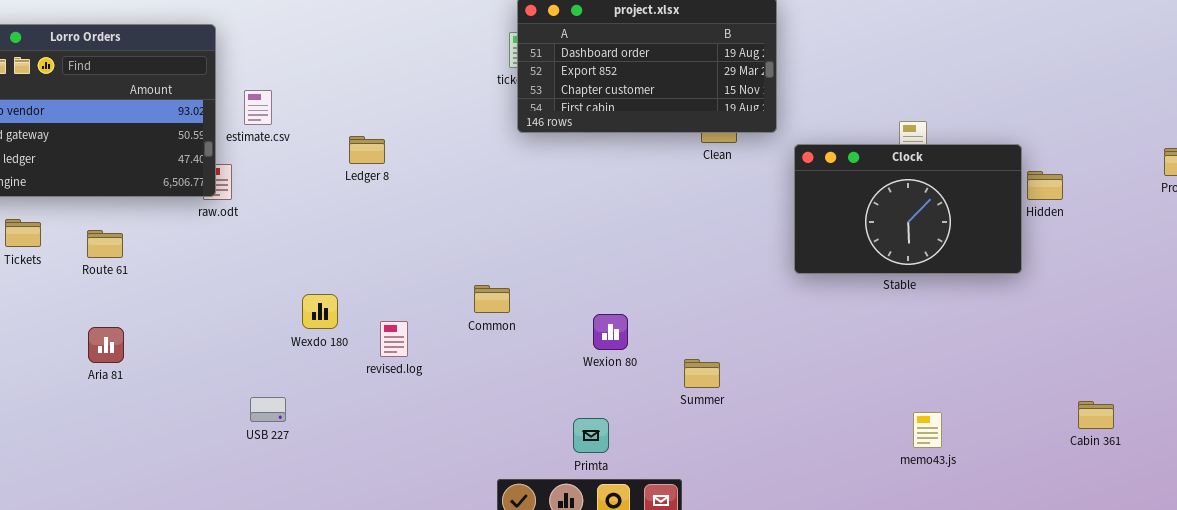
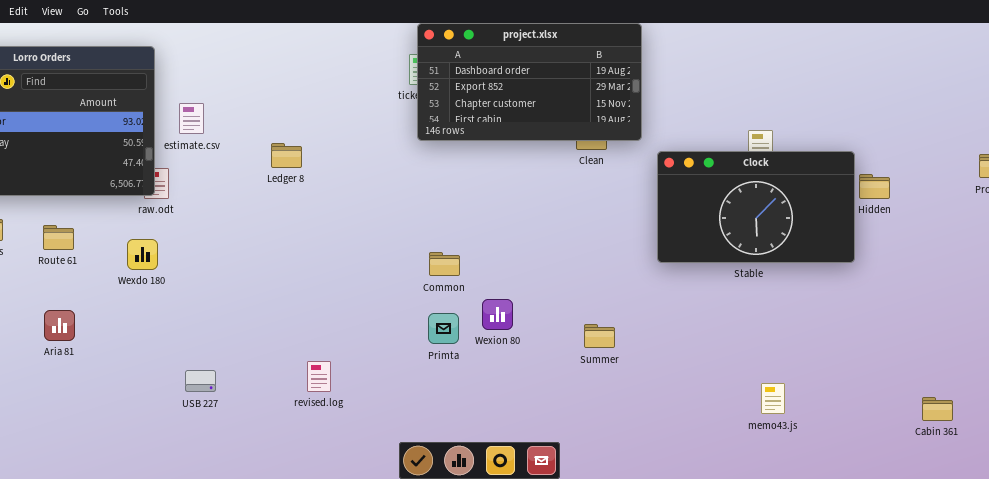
Common: [474,285,510,313] -> [429,252,460,276], moved
Wexdo 180: [302,294,338,329] -> [127,239,158,270], moved
revised.log: [380,321,408,357] -> [307,361,331,392], moved
Summer: [684,359,720,388] -> [584,324,615,348], moved
Cabin 361: [1078,401,1114,429] -> [922,397,953,421], moved
Primta: [573,418,609,453] -> [428,313,459,344], moved

